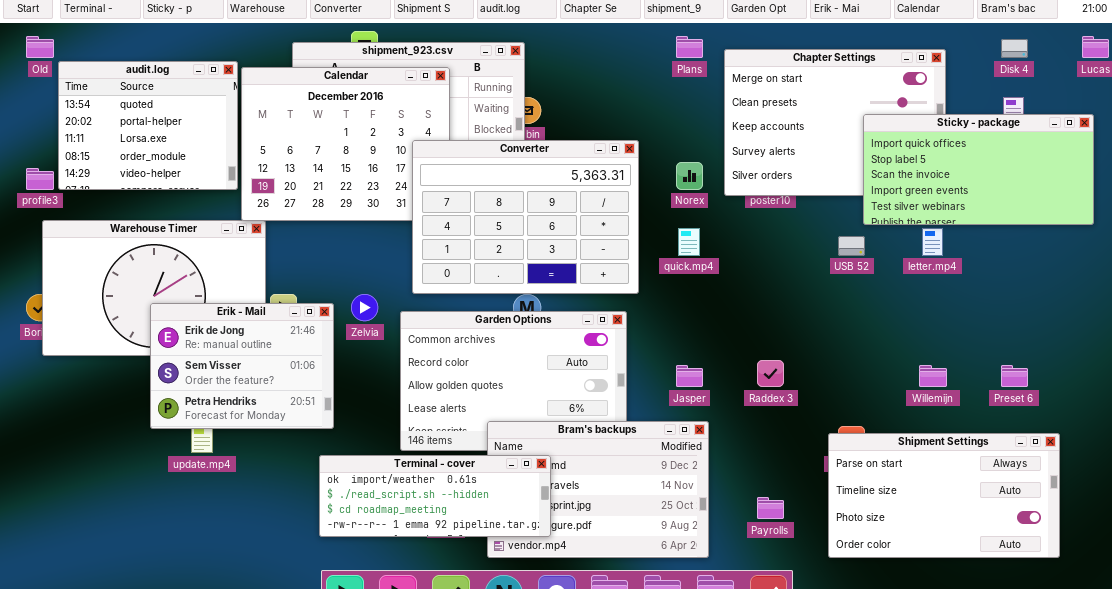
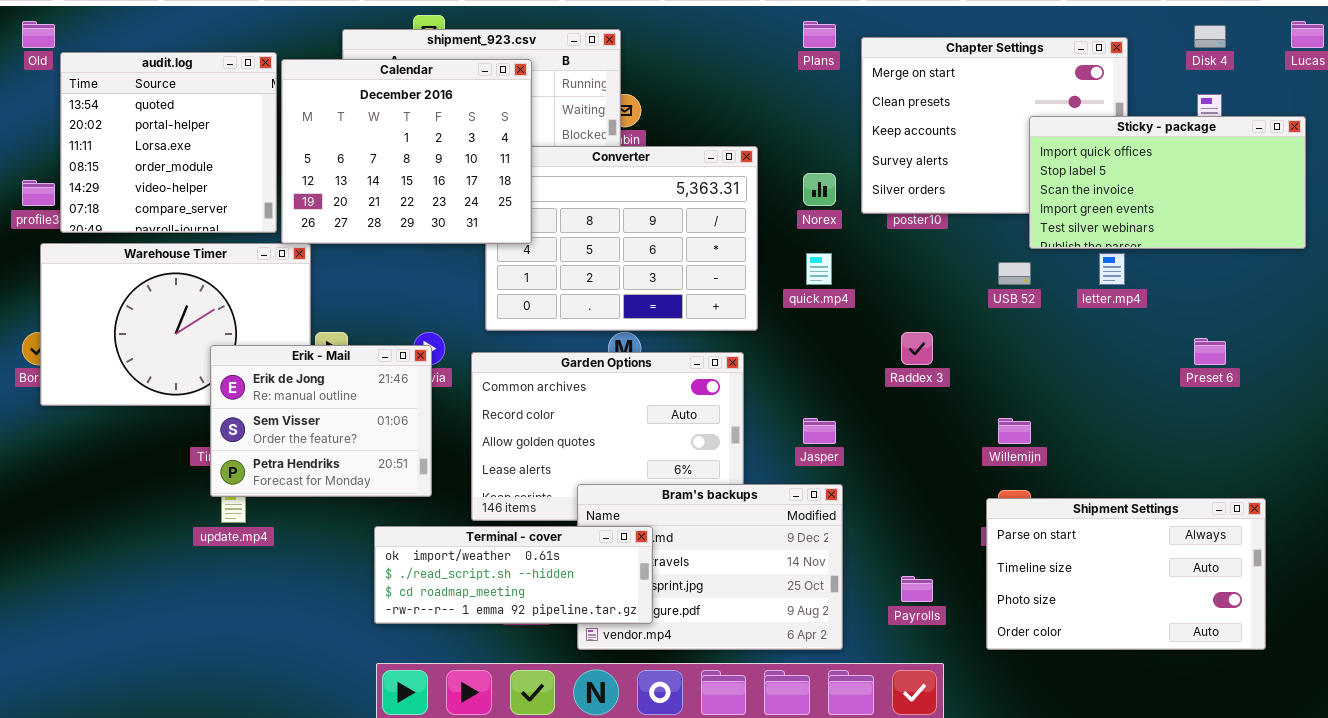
audit.log: [58,61,238,190] -> [60,52,277,233], resized
Calendar: [241,67,450,221] -> [281,59,532,244], raised
Erik - Mail: [150,303,334,429] -> [210,345,432,497], moved
Raddex 3: [757,360,784,387] -> [901,332,933,365], moved
Willemijn: [919,365,947,387] -> [998,418,1031,444], moved
Preset 6: [1001,365,1028,387] -> [1194,338,1226,365], moved

